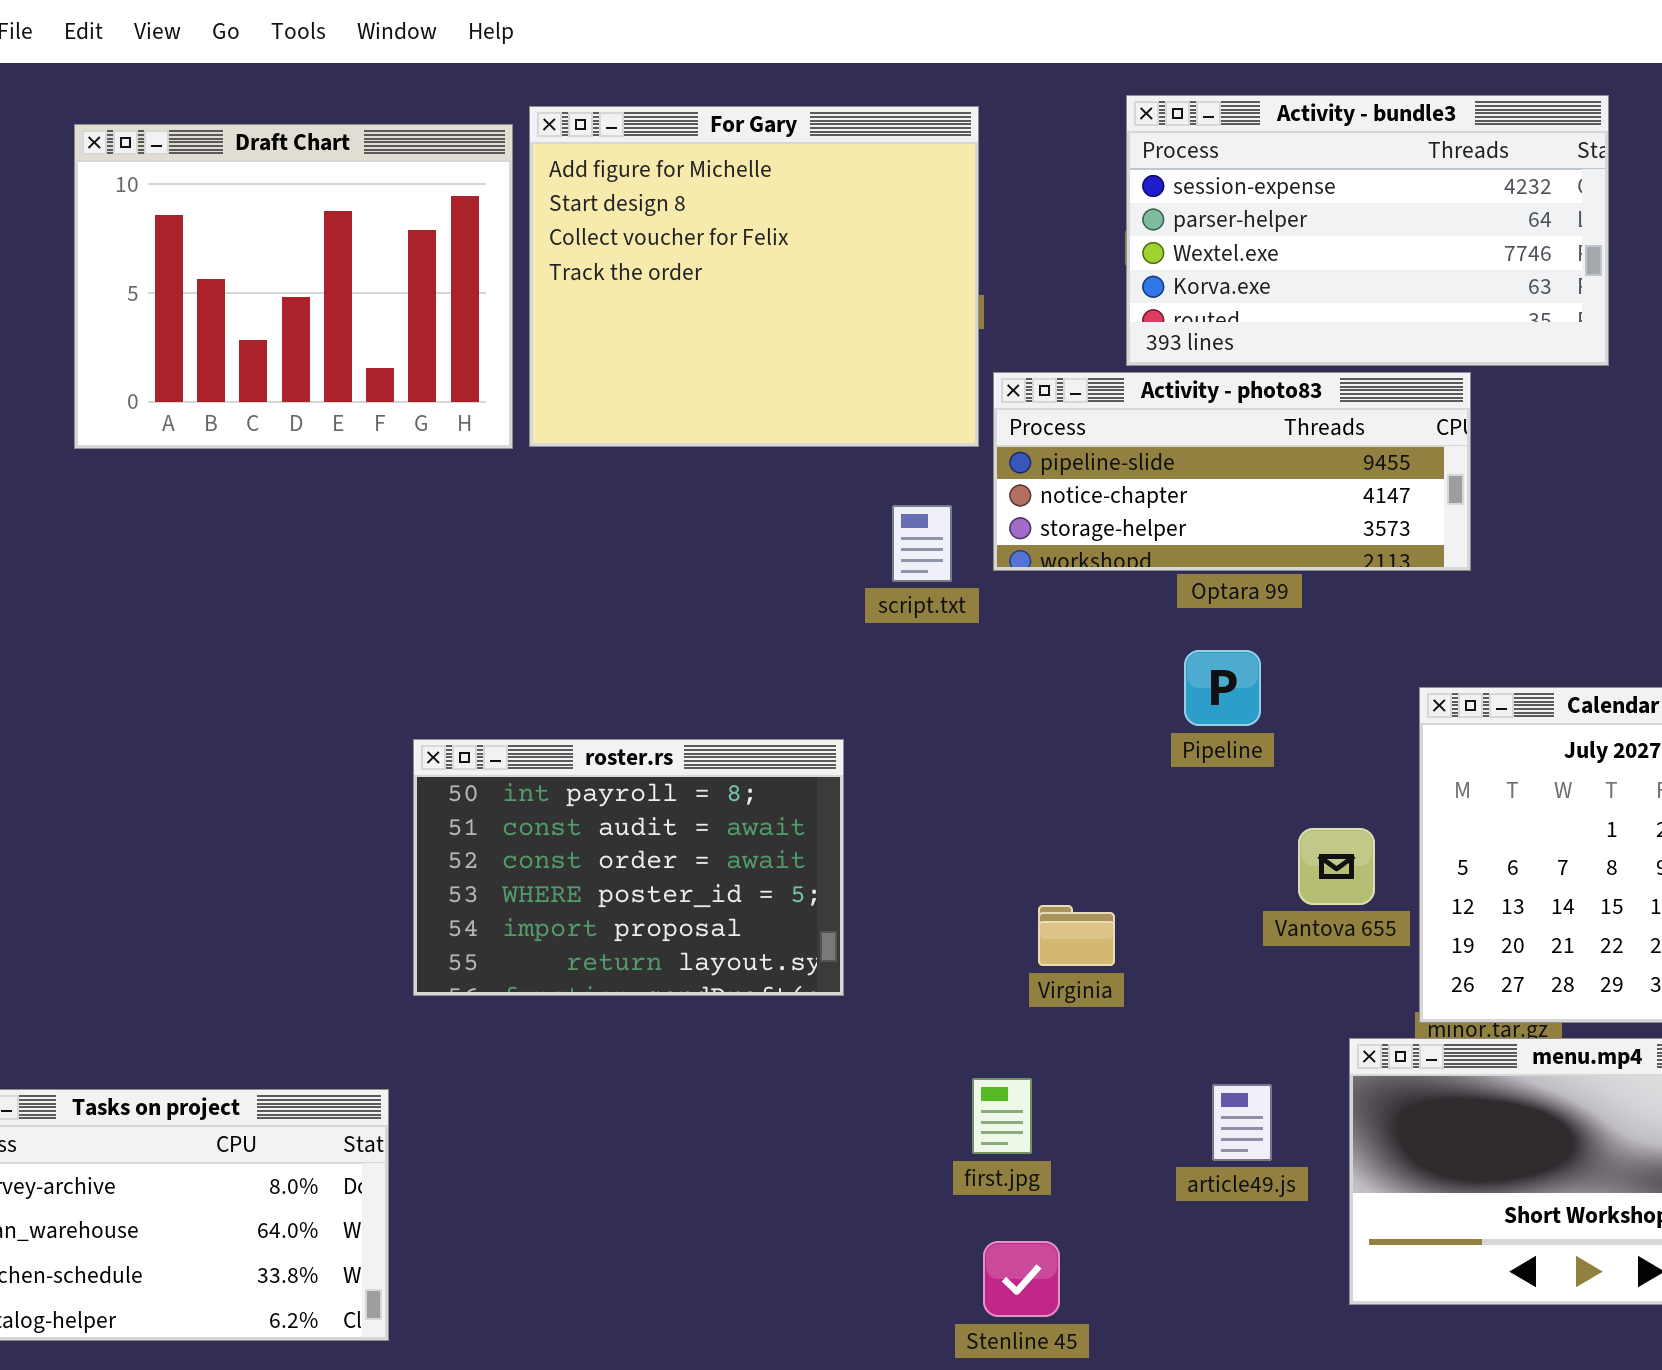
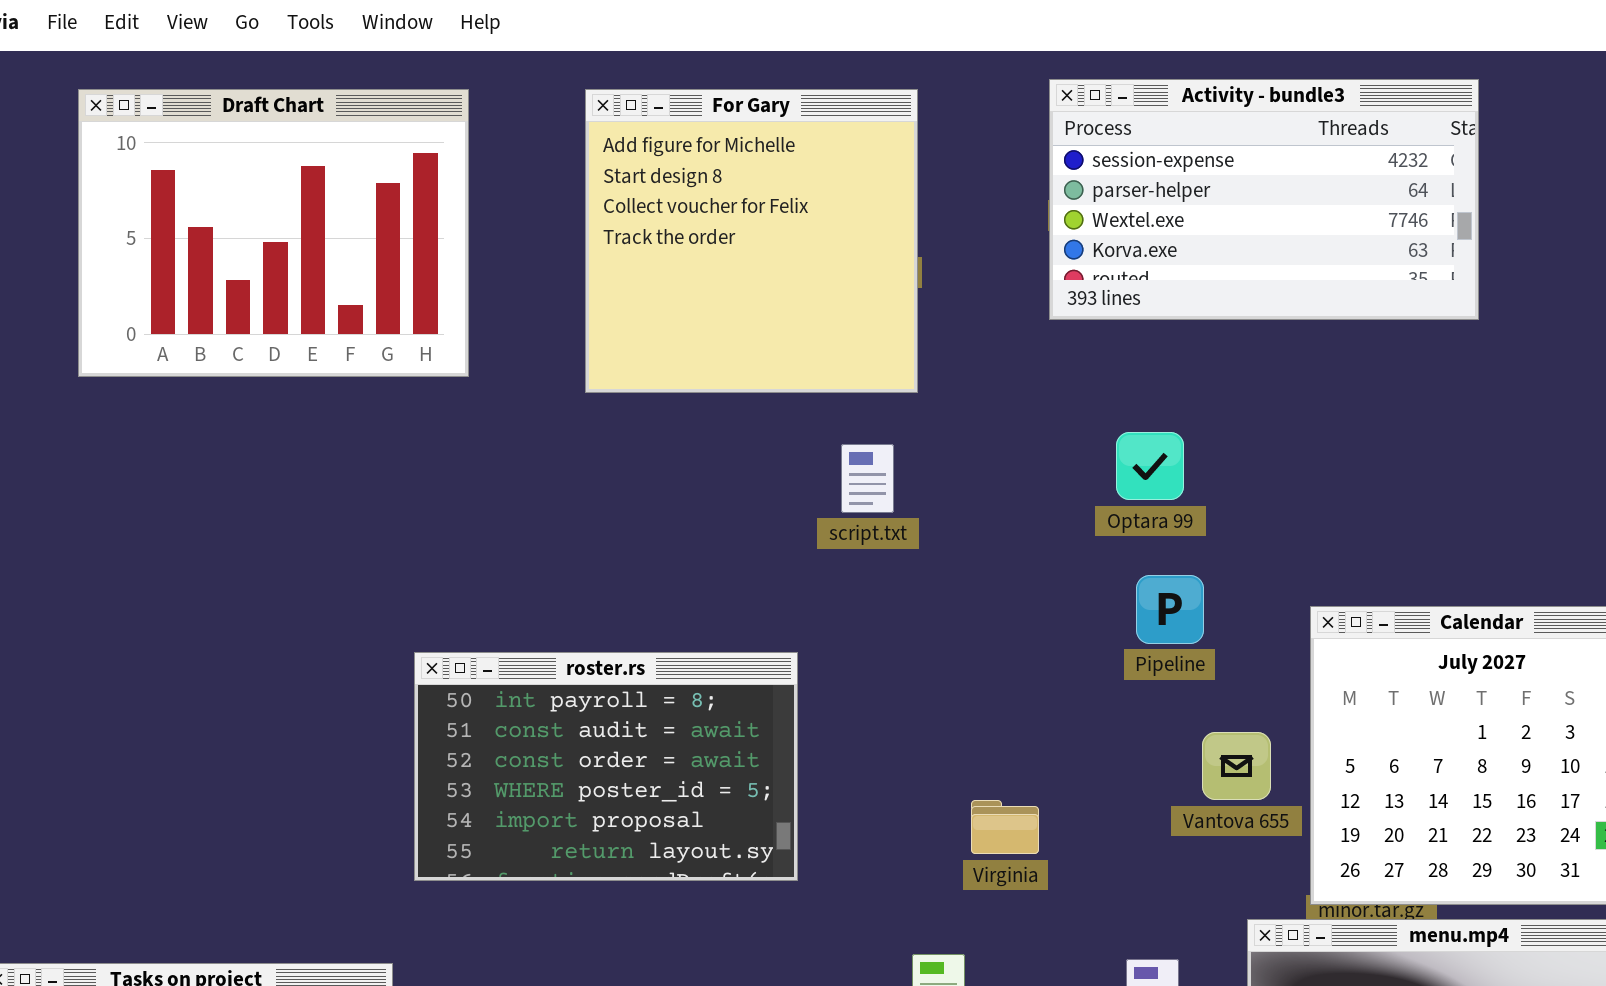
For Gary: [529,106,979,447] -> [585,89,918,393], resized
Draft Chart: [74,124,513,449] -> [78,89,469,377], moved
Activity - photo83: [993,372,1471,571] -> none, closed
Pipeline: [1184,650,1261,726] -> [1136,575,1204,644], moved

